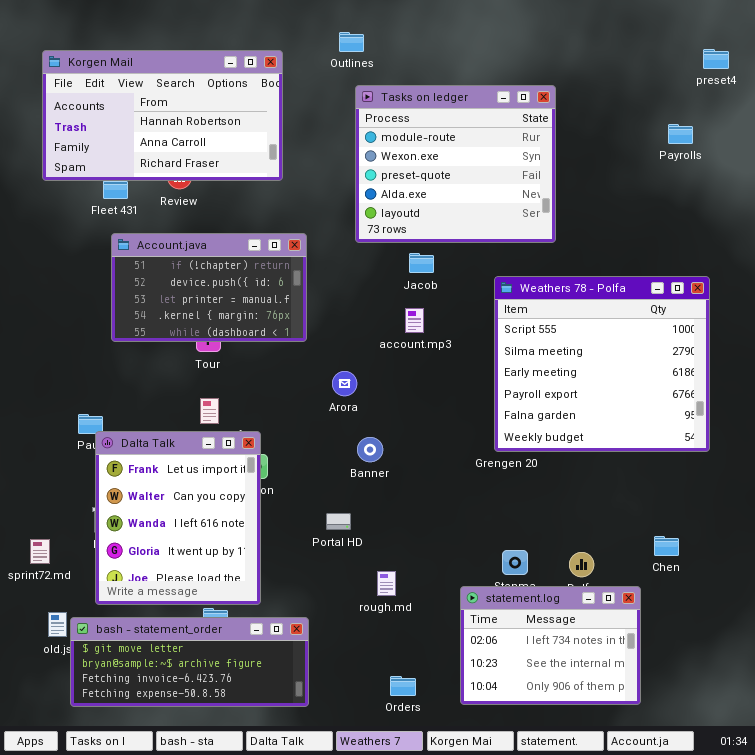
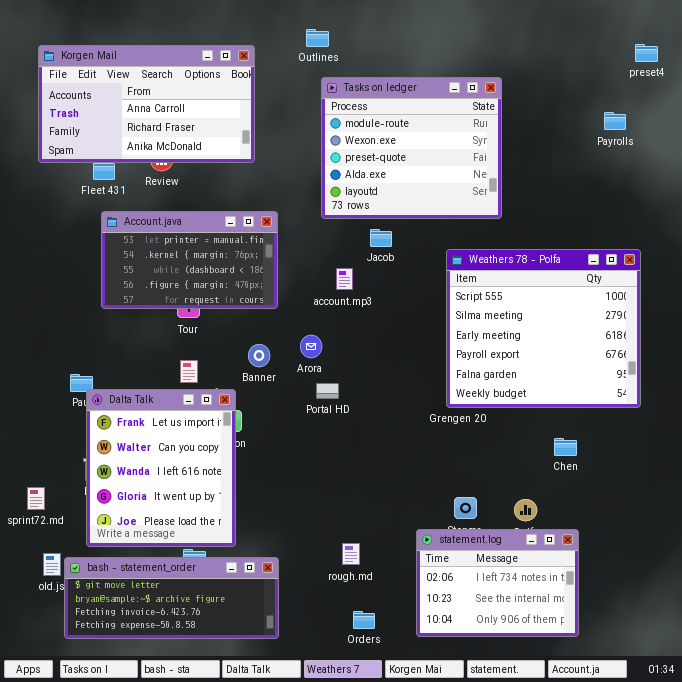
Korgen Mail: [42,50,283,181] -> [38,45,255,163], scrolled down 1 row
Account.java: [111,233,307,342] -> [101,211,278,309], scrolled down 2 rows
account.mp3: [405,308,424,333] -> [336,268,353,290], moved
Banner: [357,437,383,462] -> [248,344,270,367], moved
Portal HD: [326,513,351,530] -> [316,383,339,399], moved
Chen: [654,536,679,556] -> [554,438,577,456], moved
rough.md: [377,571,396,596] -> [342,543,360,565], moved

